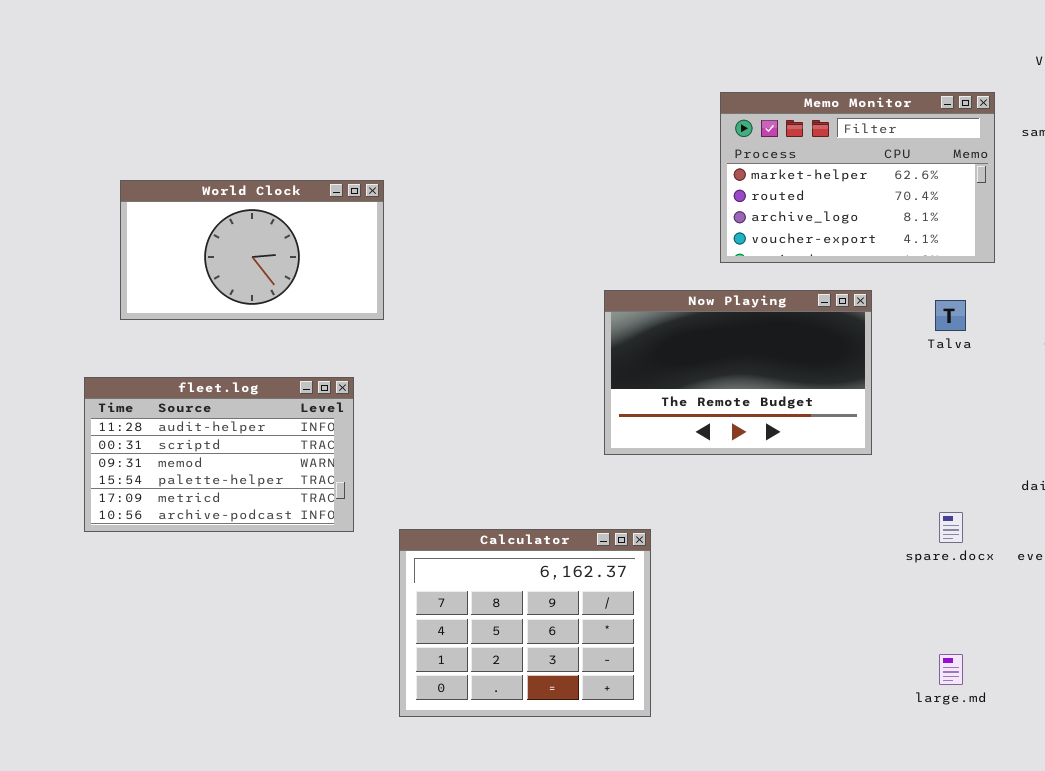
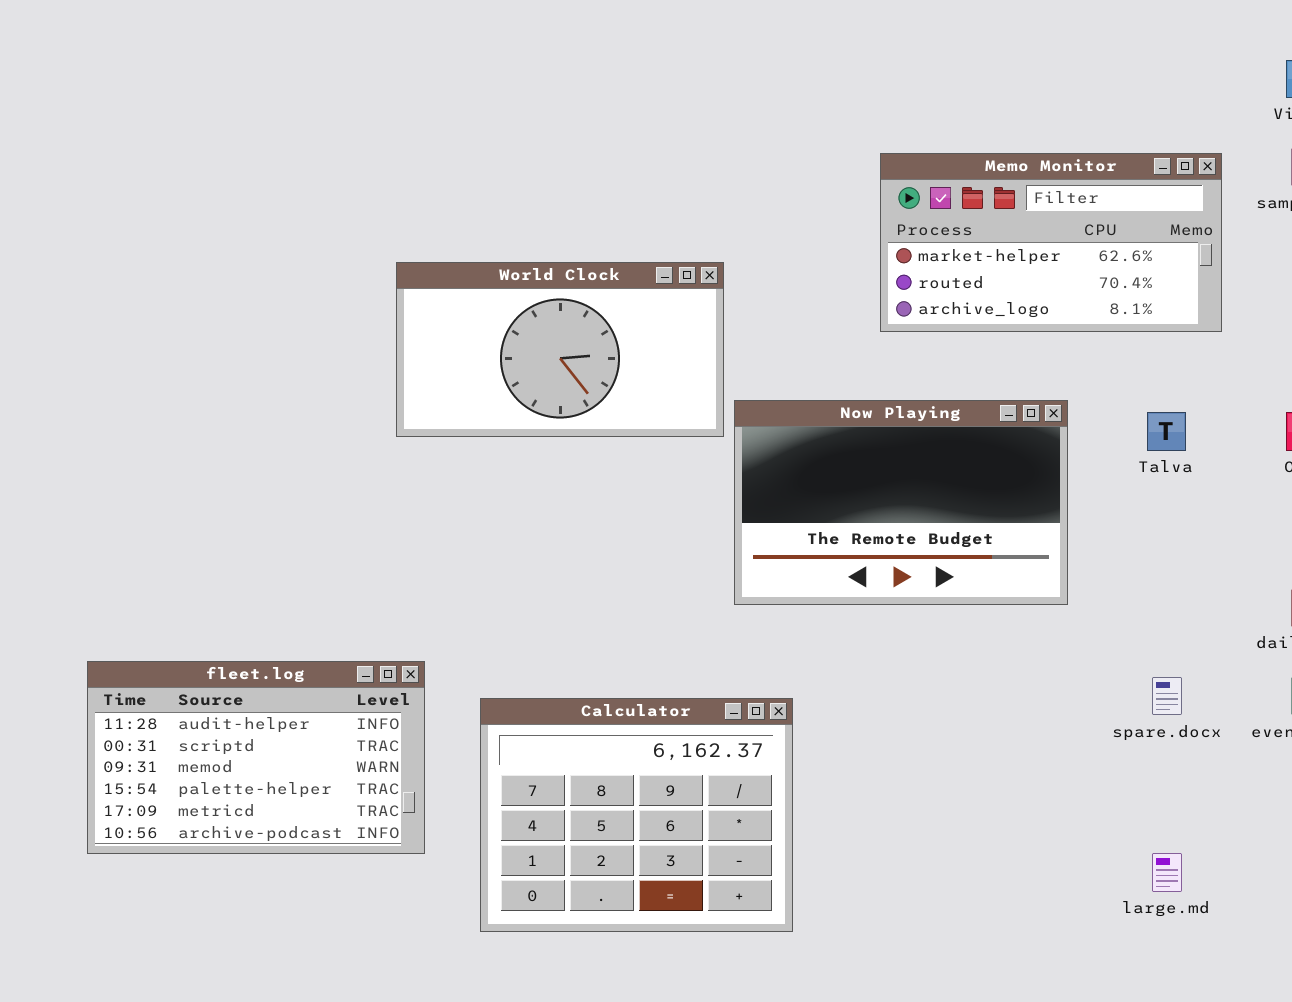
Memo Monitor: [720,92,995,263] -> [880,153,1222,332], resized
World Clock: [120,180,384,320] -> [396,262,724,437], moved
fleet.log: [84,377,354,532] -> [87,661,425,854], moved

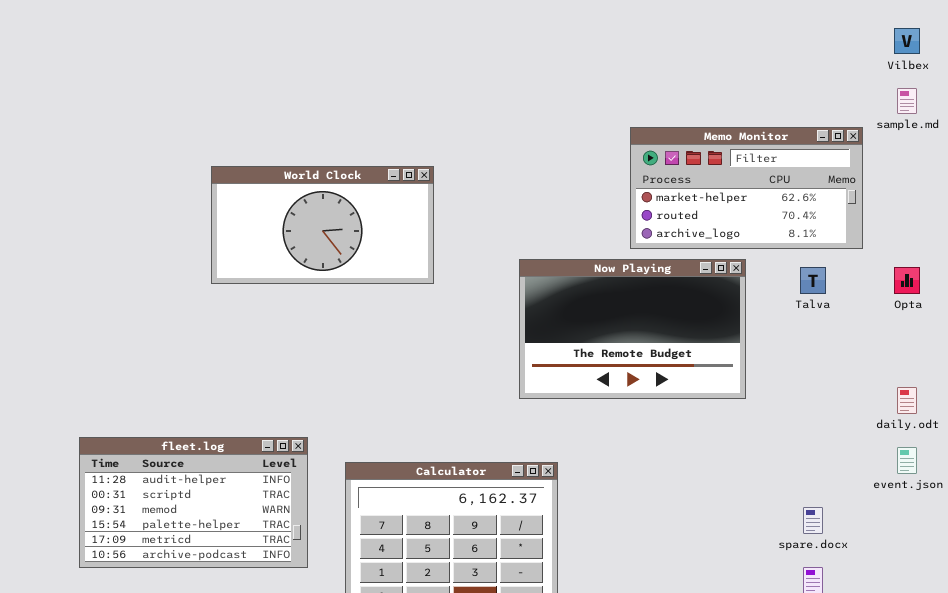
Memo Monitor: [880,153,1222,332] -> [630,127,863,249], moved
World Clock: [396,262,724,437] -> [211,166,434,284], moved
spare.docx: [1152,677,1182,715] -> [803,507,823,534], moved

